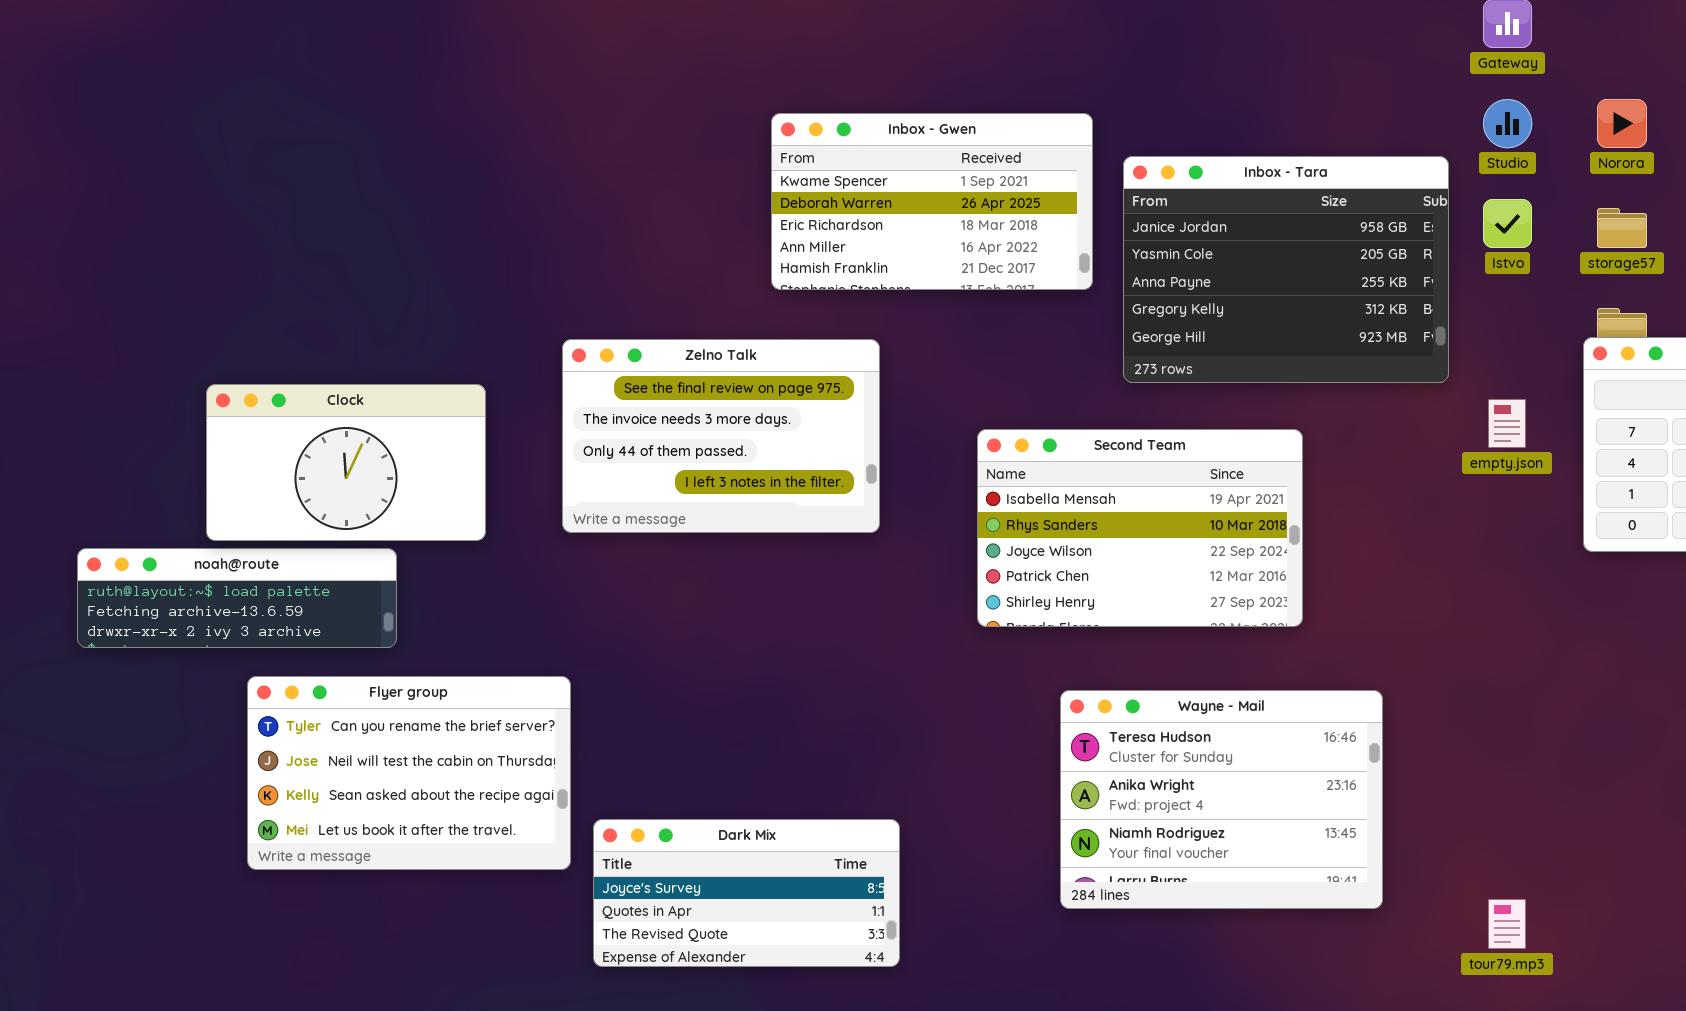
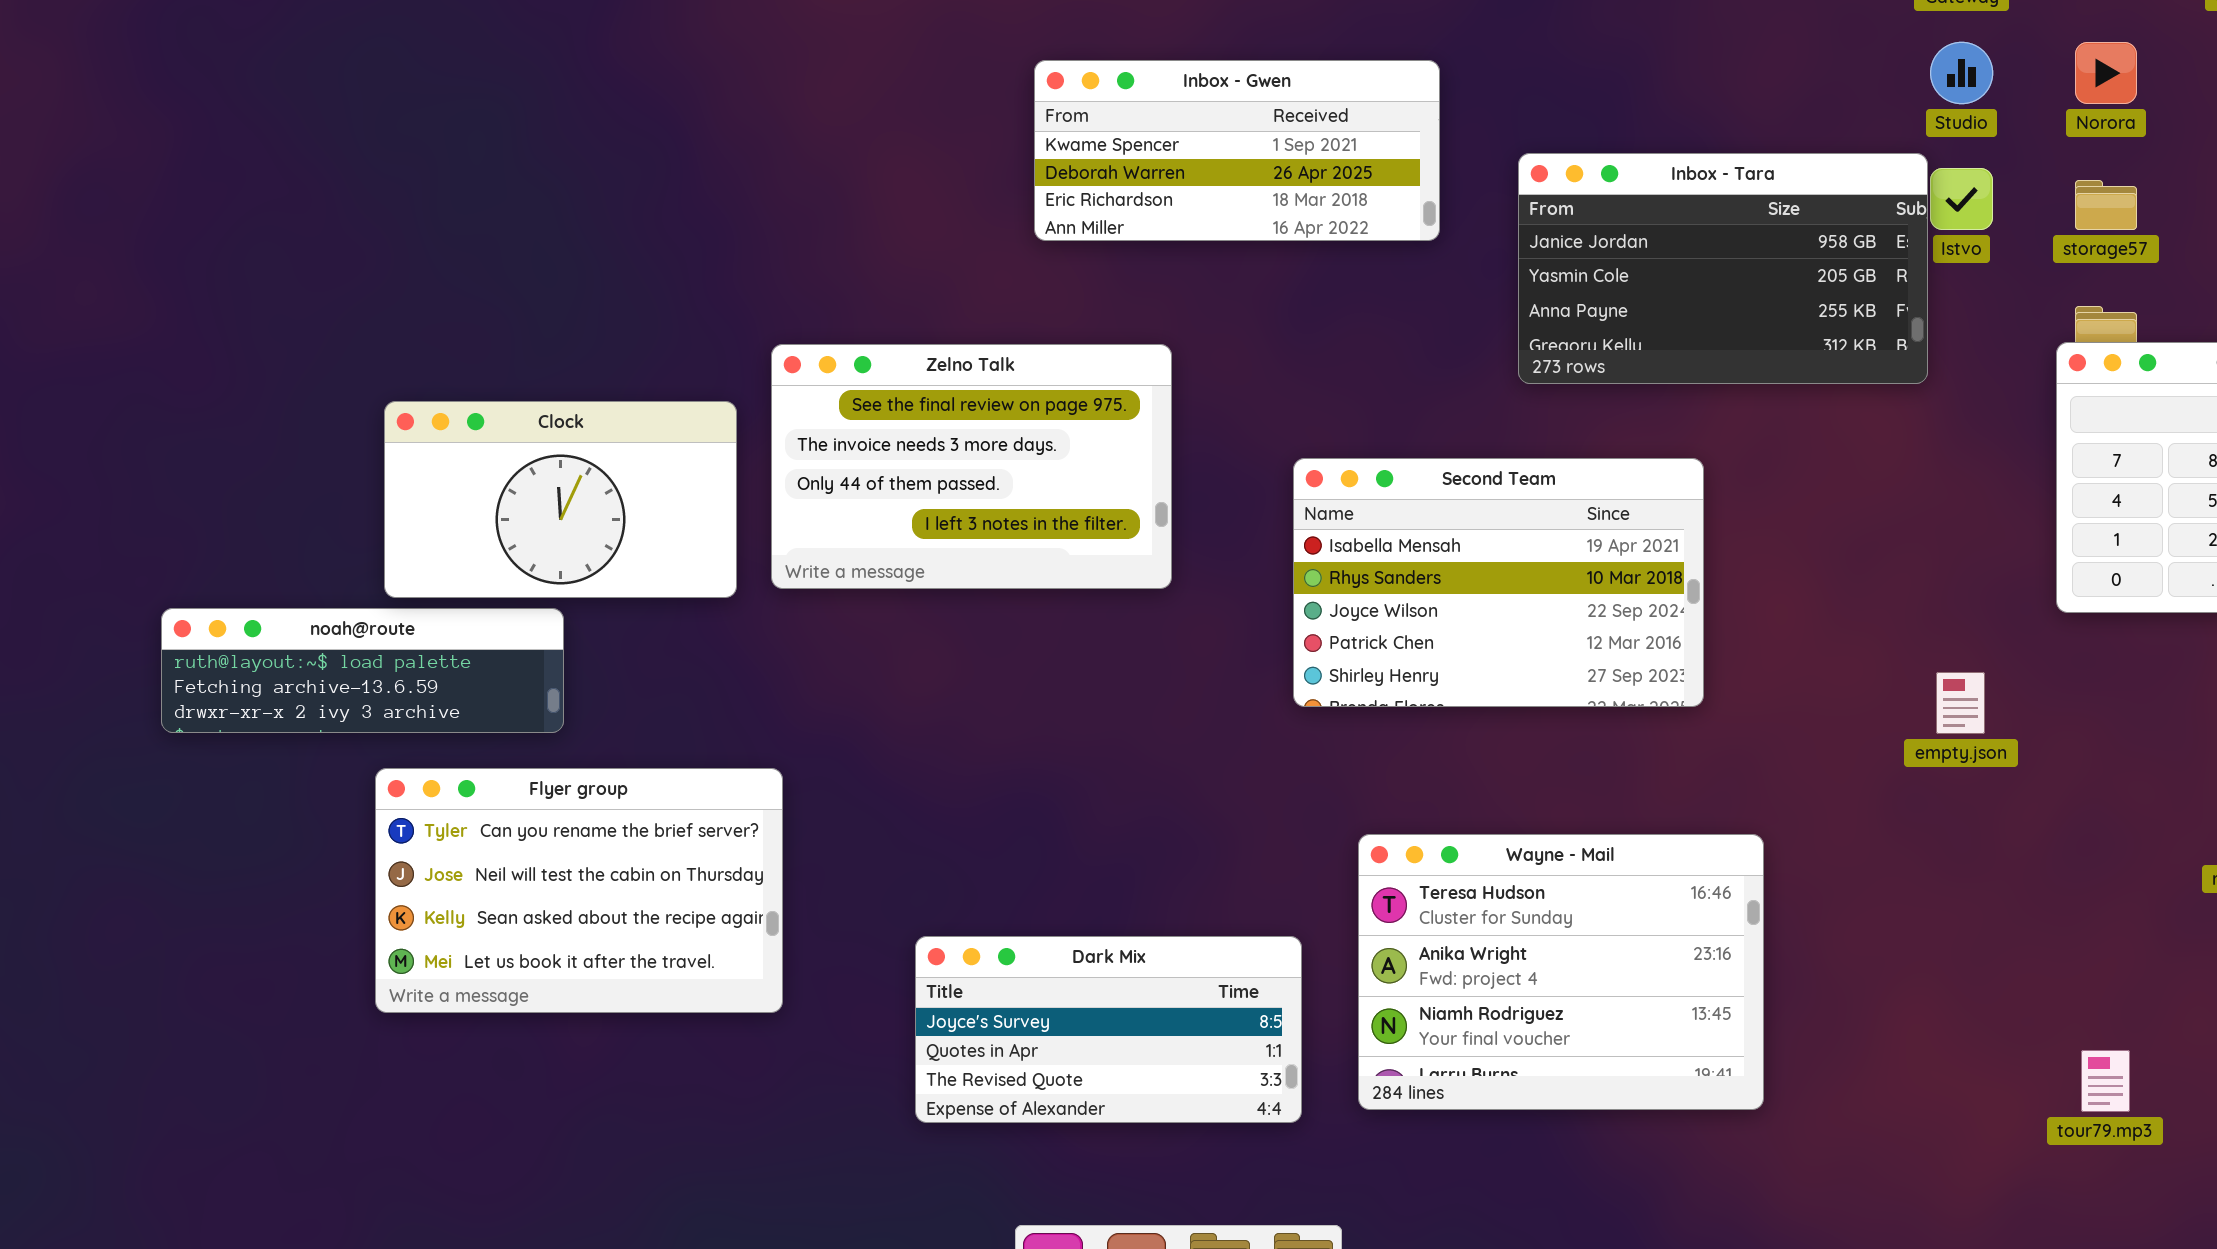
Inbox - Gwen: [771,113,1093,290] -> [1034,60,1440,241], resized
Inbox - Tara: [1123,156,1449,383] -> [1518,153,1928,384], moved, resized
Clock: [206,384,486,541] -> [384,401,737,598], moved
empty.json: [1488,399,1526,448] -> [1936,672,1985,734], moved
Wayne - Mail: [1060,690,1383,909] -> [1358,834,1764,1110], moved
Dark Mix: [593,819,900,967] -> [915,936,1302,1123], moved
tour79.mp3: [1488,899,1526,949] -> [2081,1050,2130,1112], moved

